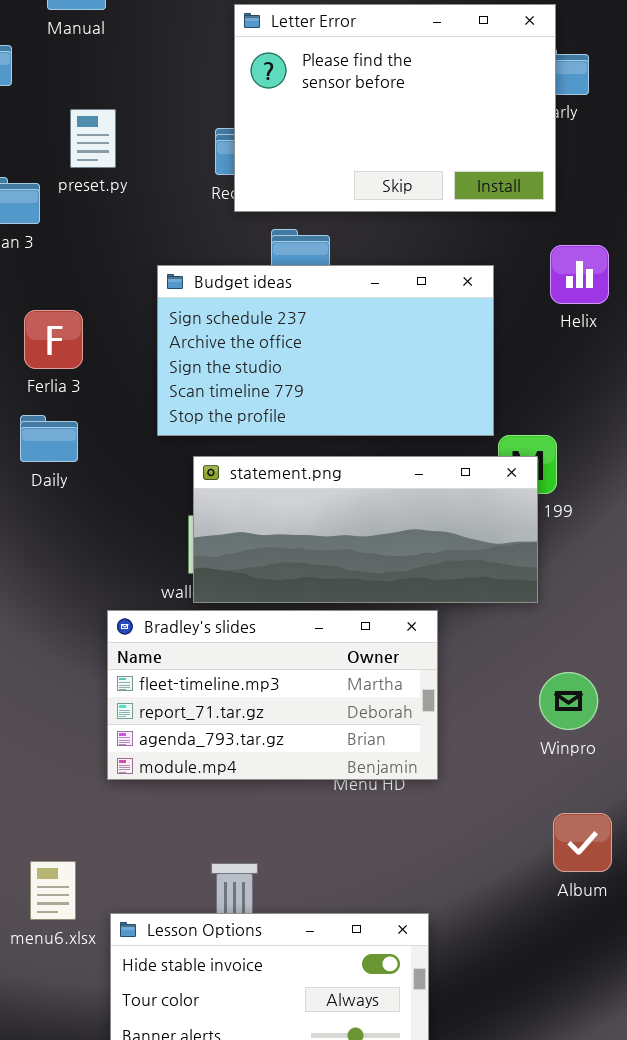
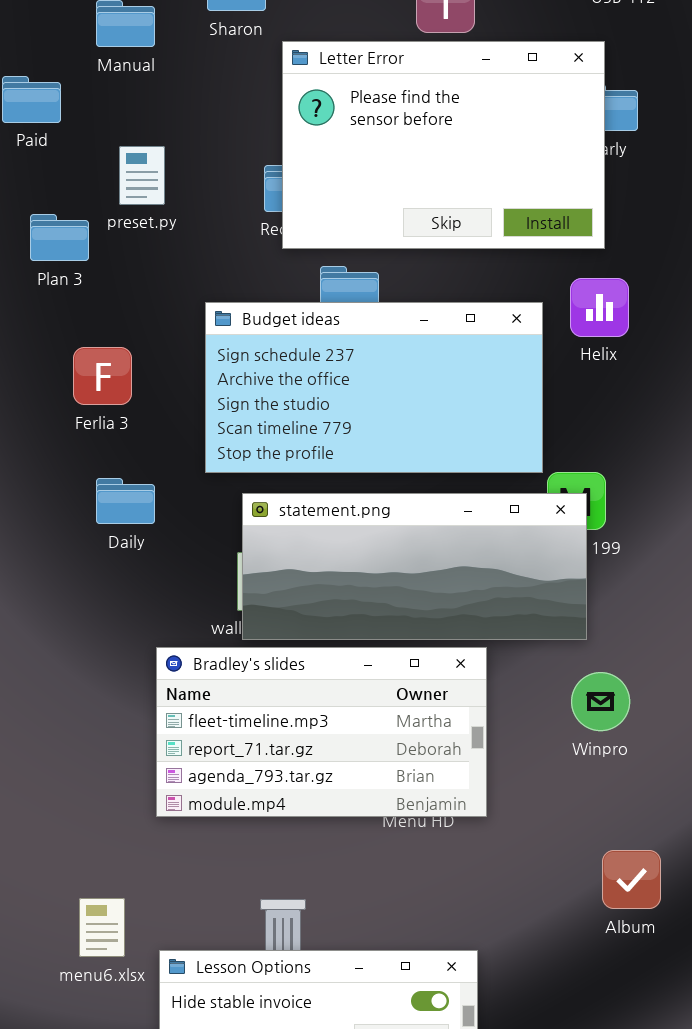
Helix: [550,245,609,304] -> [570,278,629,337], moved
Daily: [20,415,78,462] -> [96,478,155,524], moved
Winpro: [539,672,598,730] -> [571,672,630,731], moved

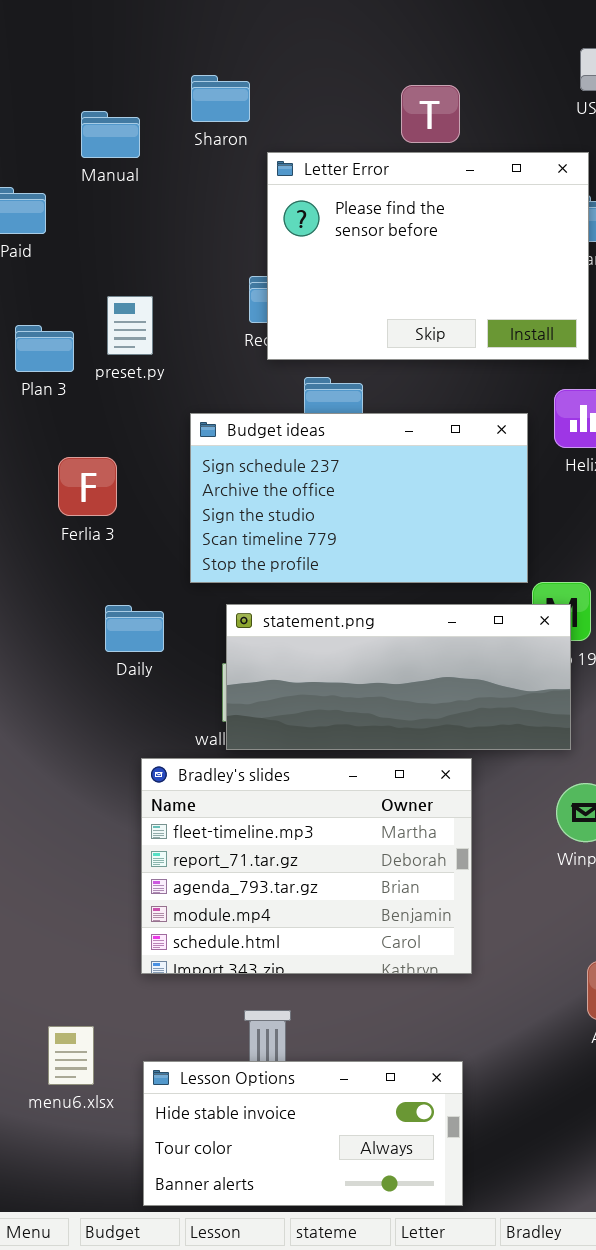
preset.py: [119,146,165,205] -> [107,296,153,355], moved
Daily: [96,478,155,524] -> [105,605,164,652], moved
Bradley's slides: [156,647,487,817] -> [141,758,472,974], resized
menu6.xlsx: [79,898,125,957] -> [48,1026,94,1085], moved

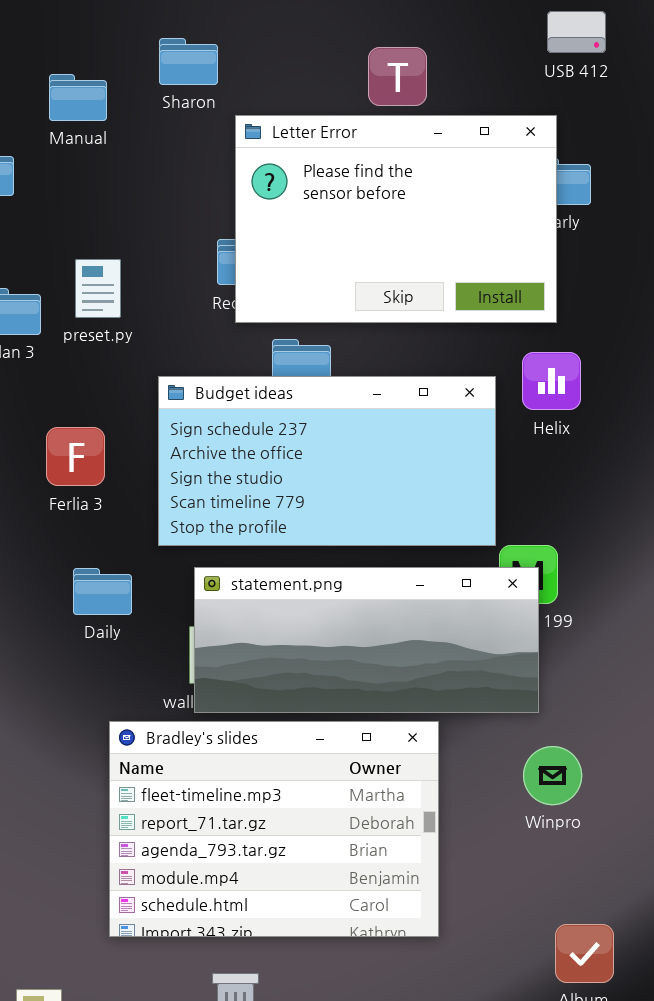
Ferlia 3: [58,457,117,516] -> [46,427,105,486], moved

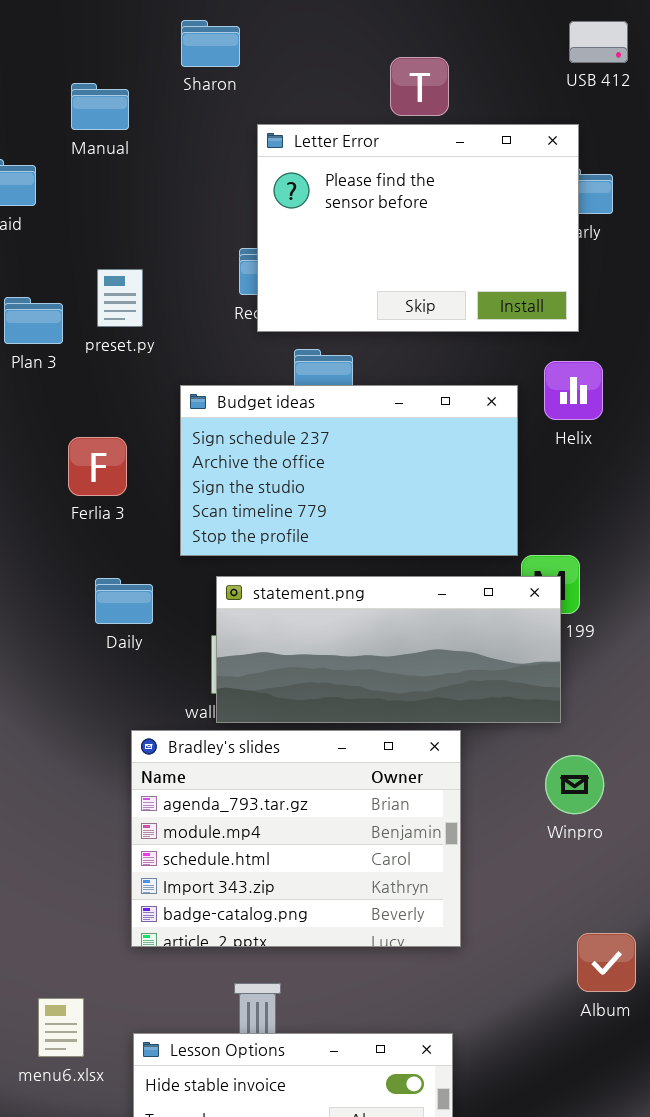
Sharon: [159,38,218,85] -> [181,20,240,67], moved
Bradley's slides: [109,721,439,937] -> [131,730,461,947], scrolled down 2 rows

